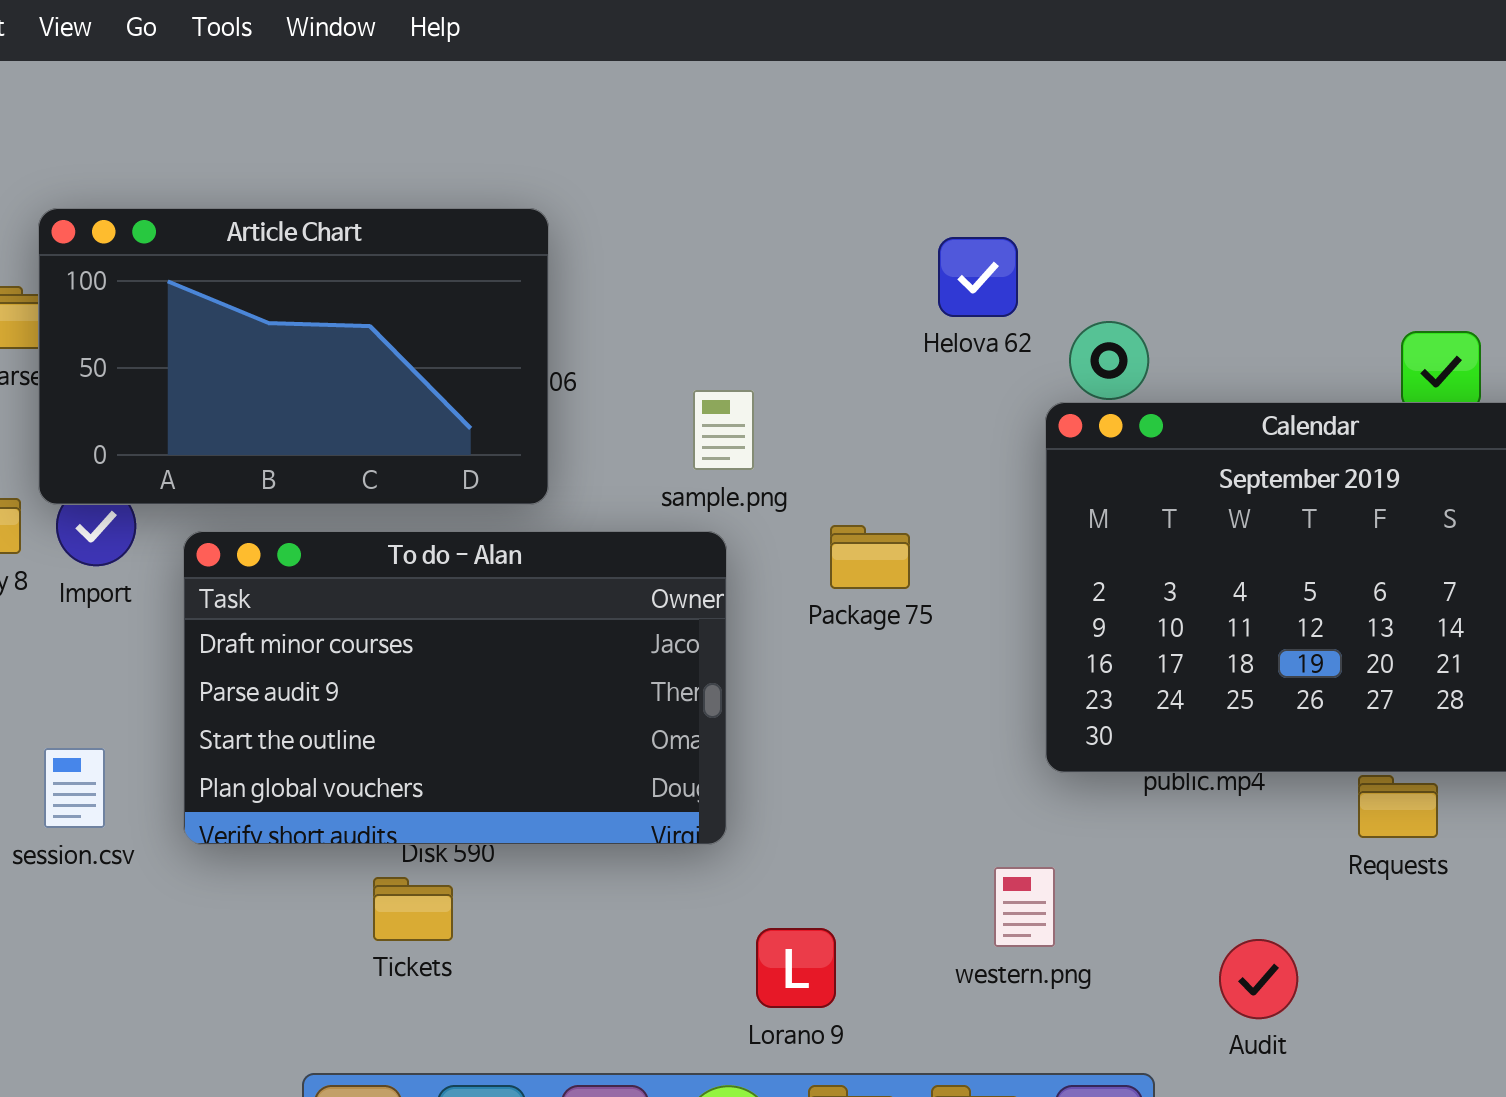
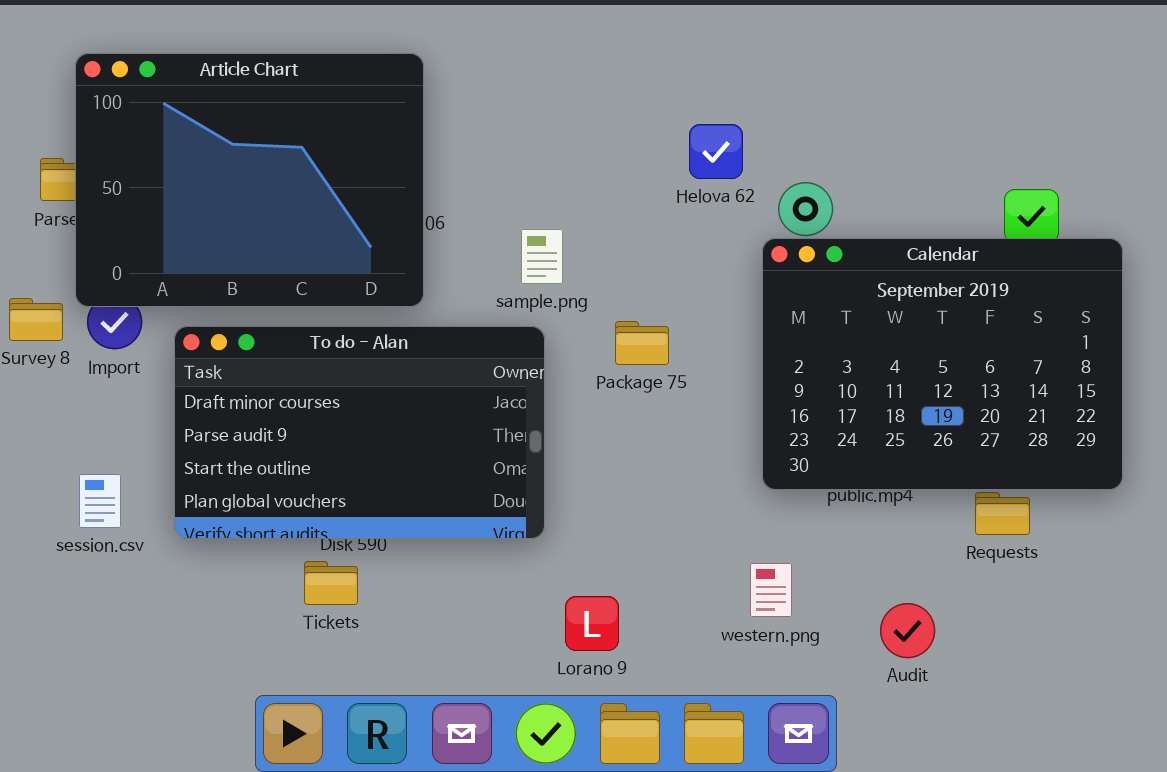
Article Chart: [38,208,549,505] -> [75,53,424,307], resized
western.png: [994,867,1055,947] -> [750,563,792,617], moved

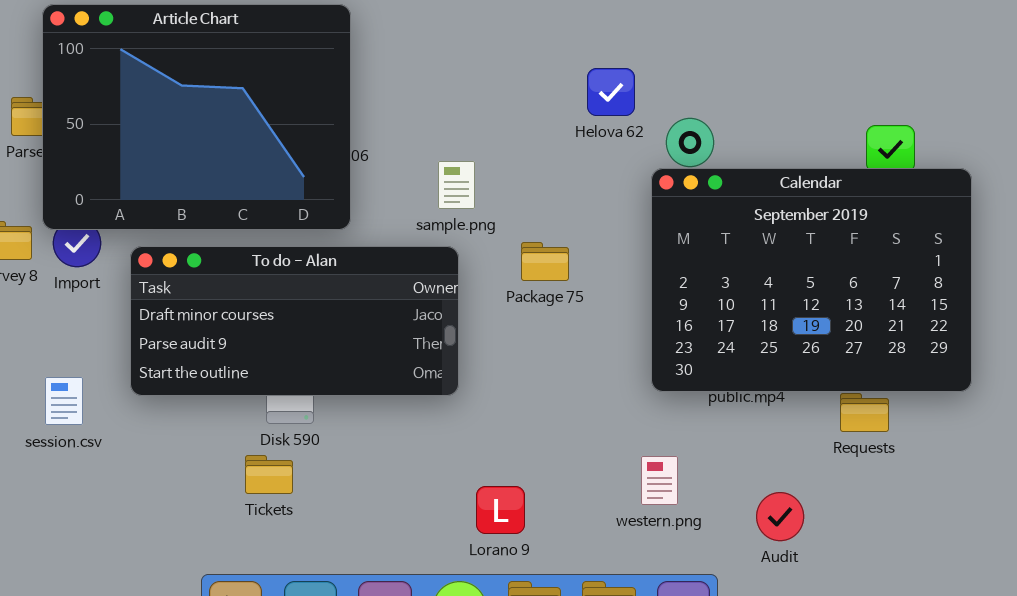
To do - Alan: [174,326,545,539] -> [130,246,459,396], resized

